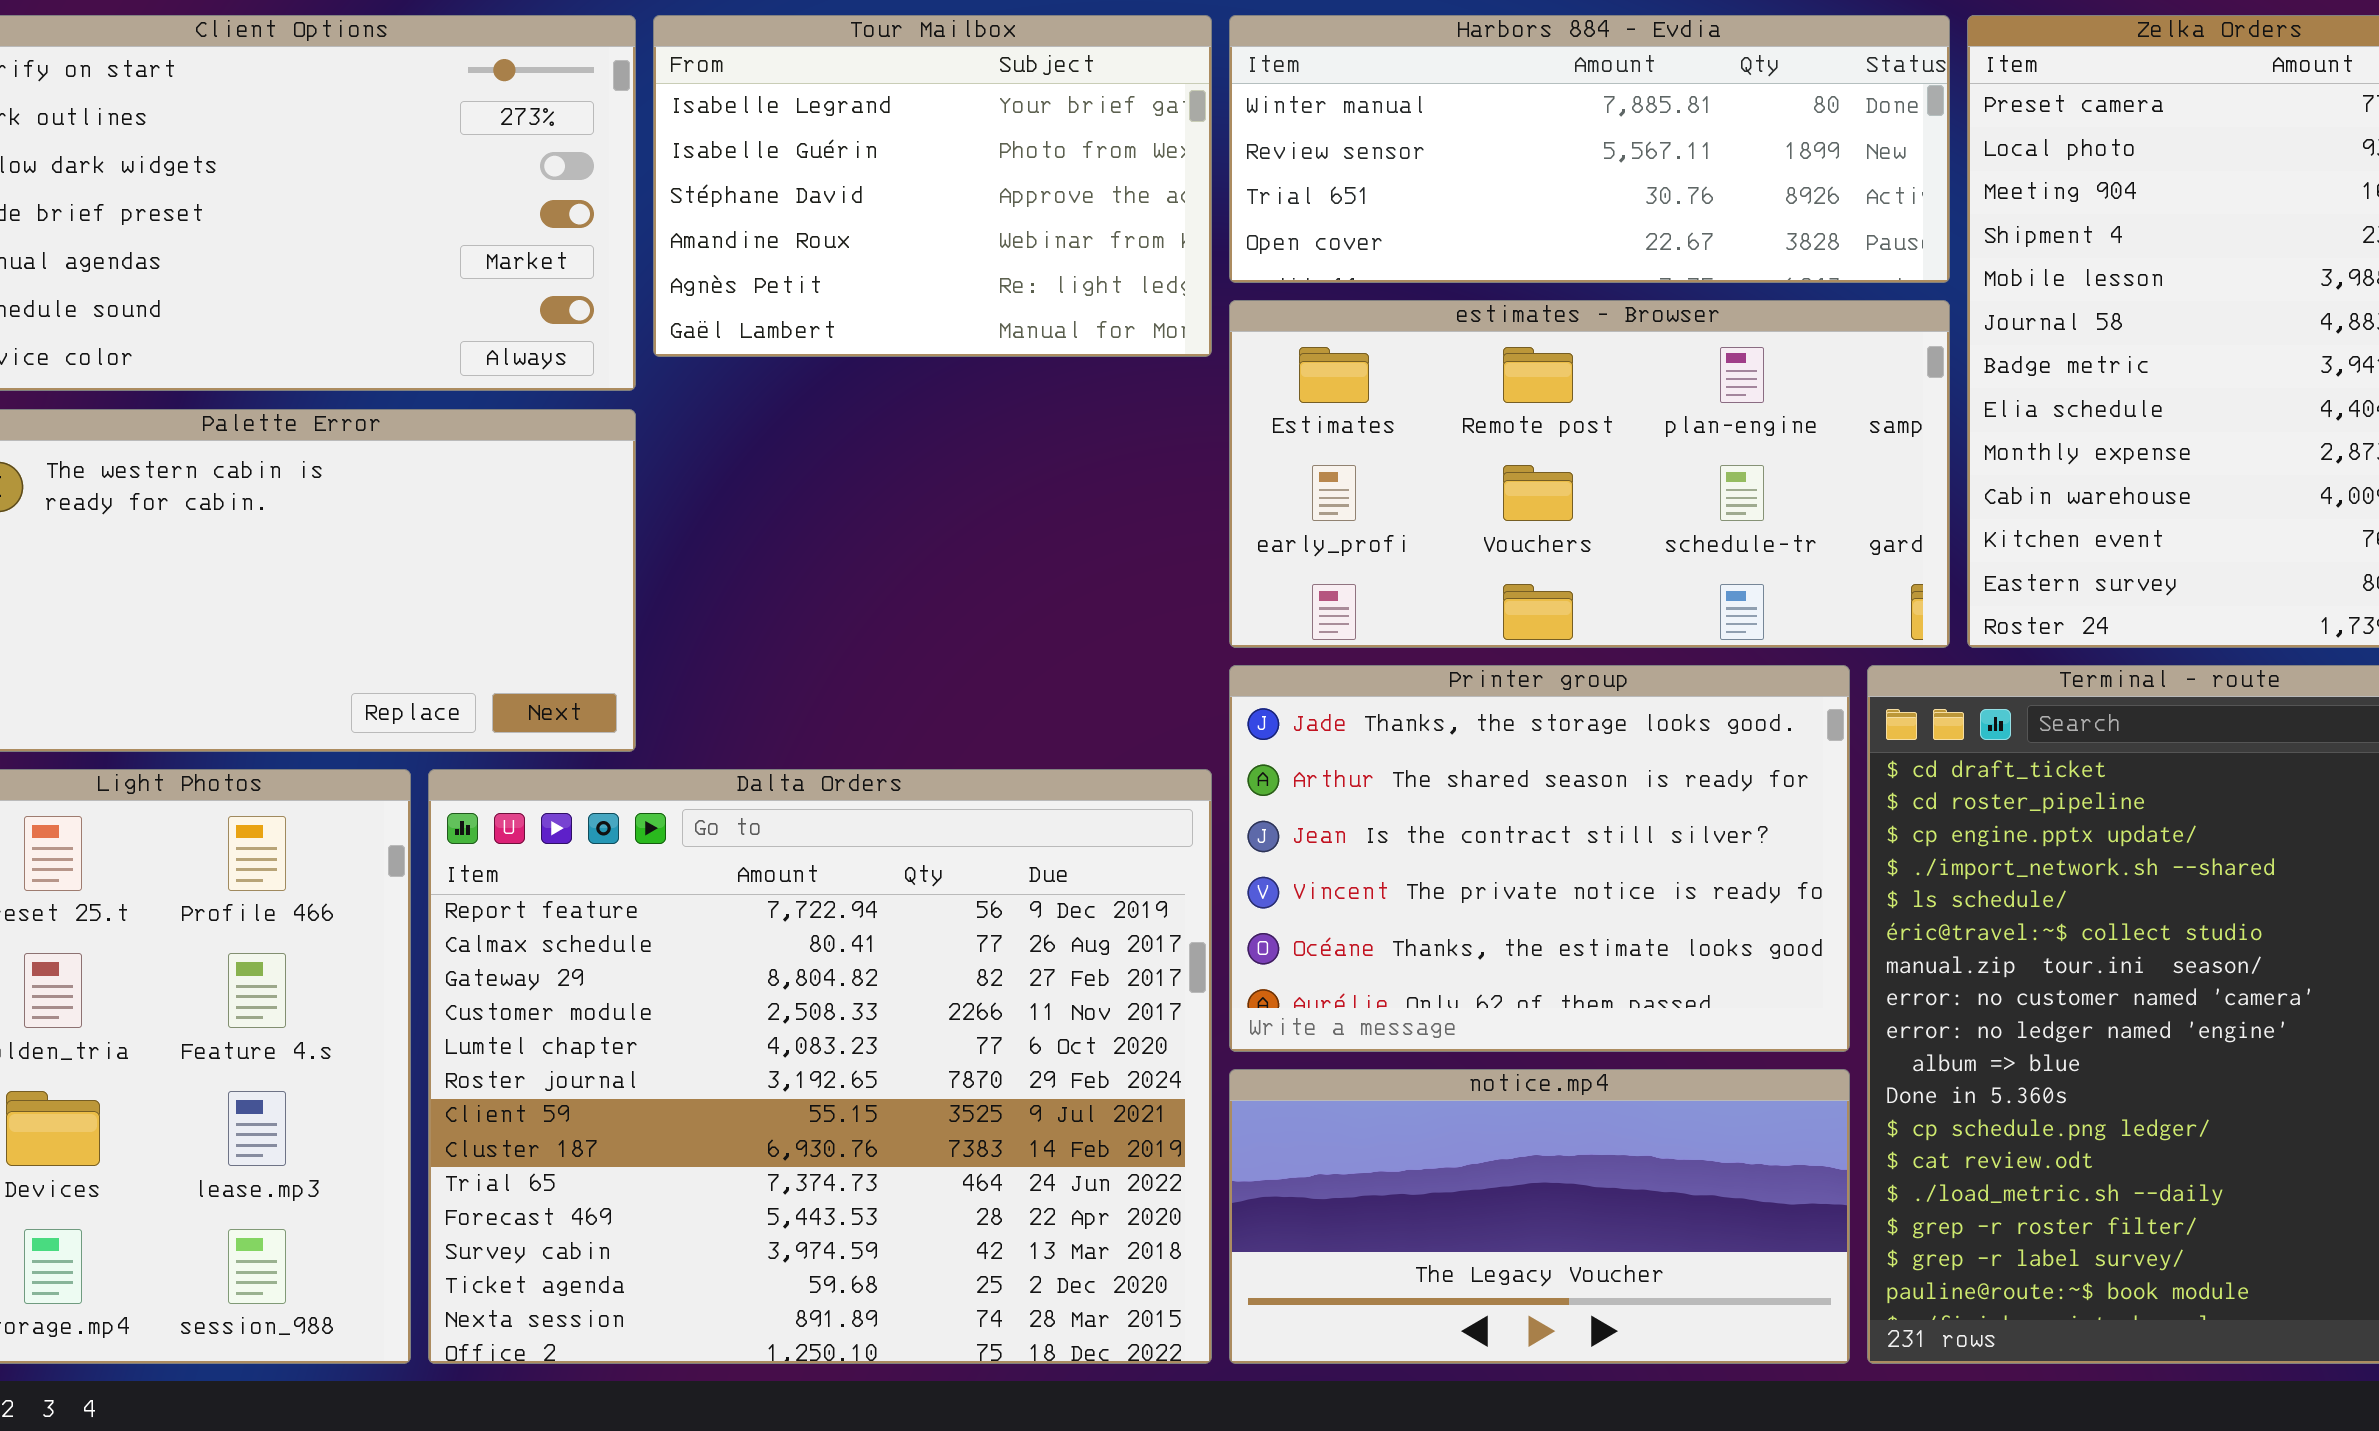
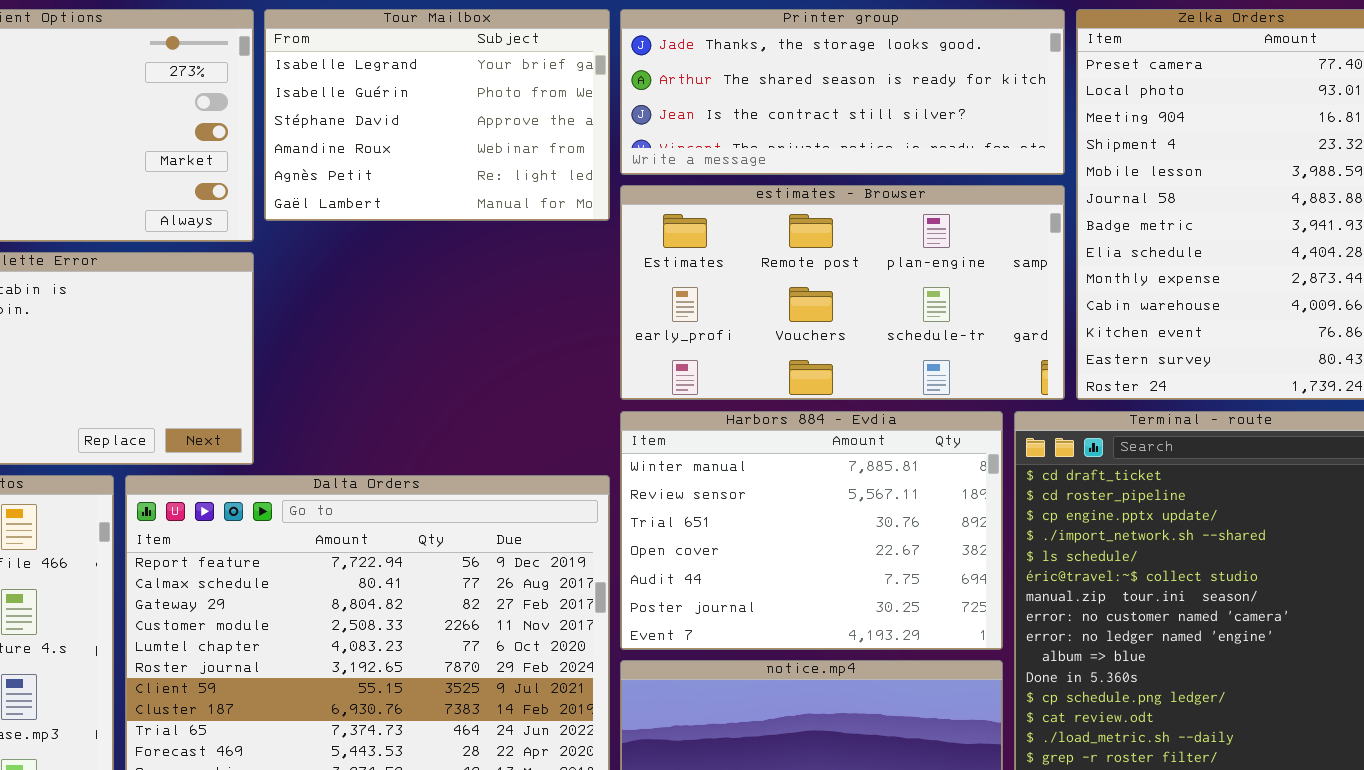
Harbors 884 - Evdia: [1229,15,1950,283] -> [620,411,1003,650], moved, resized
Printer group: [1229,665,1850,1052] -> [620,9,1065,175], moved, resized

